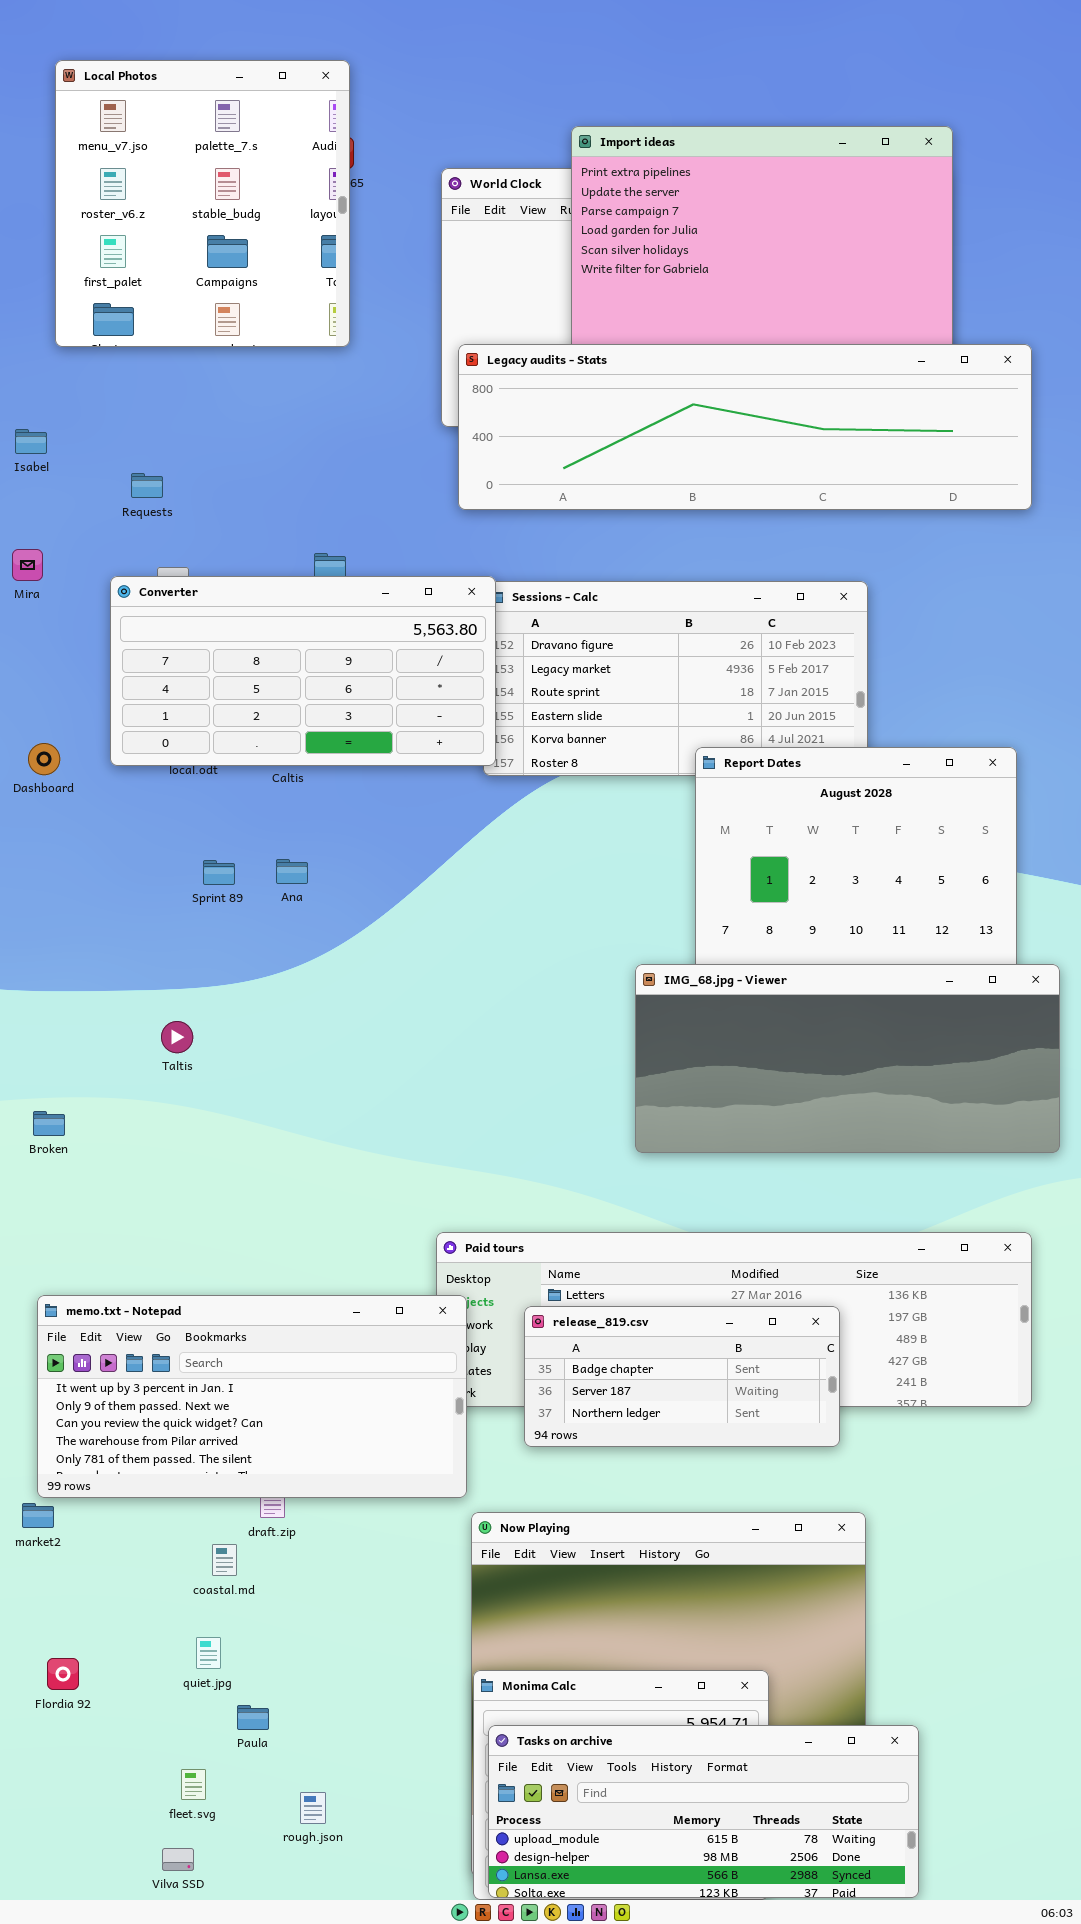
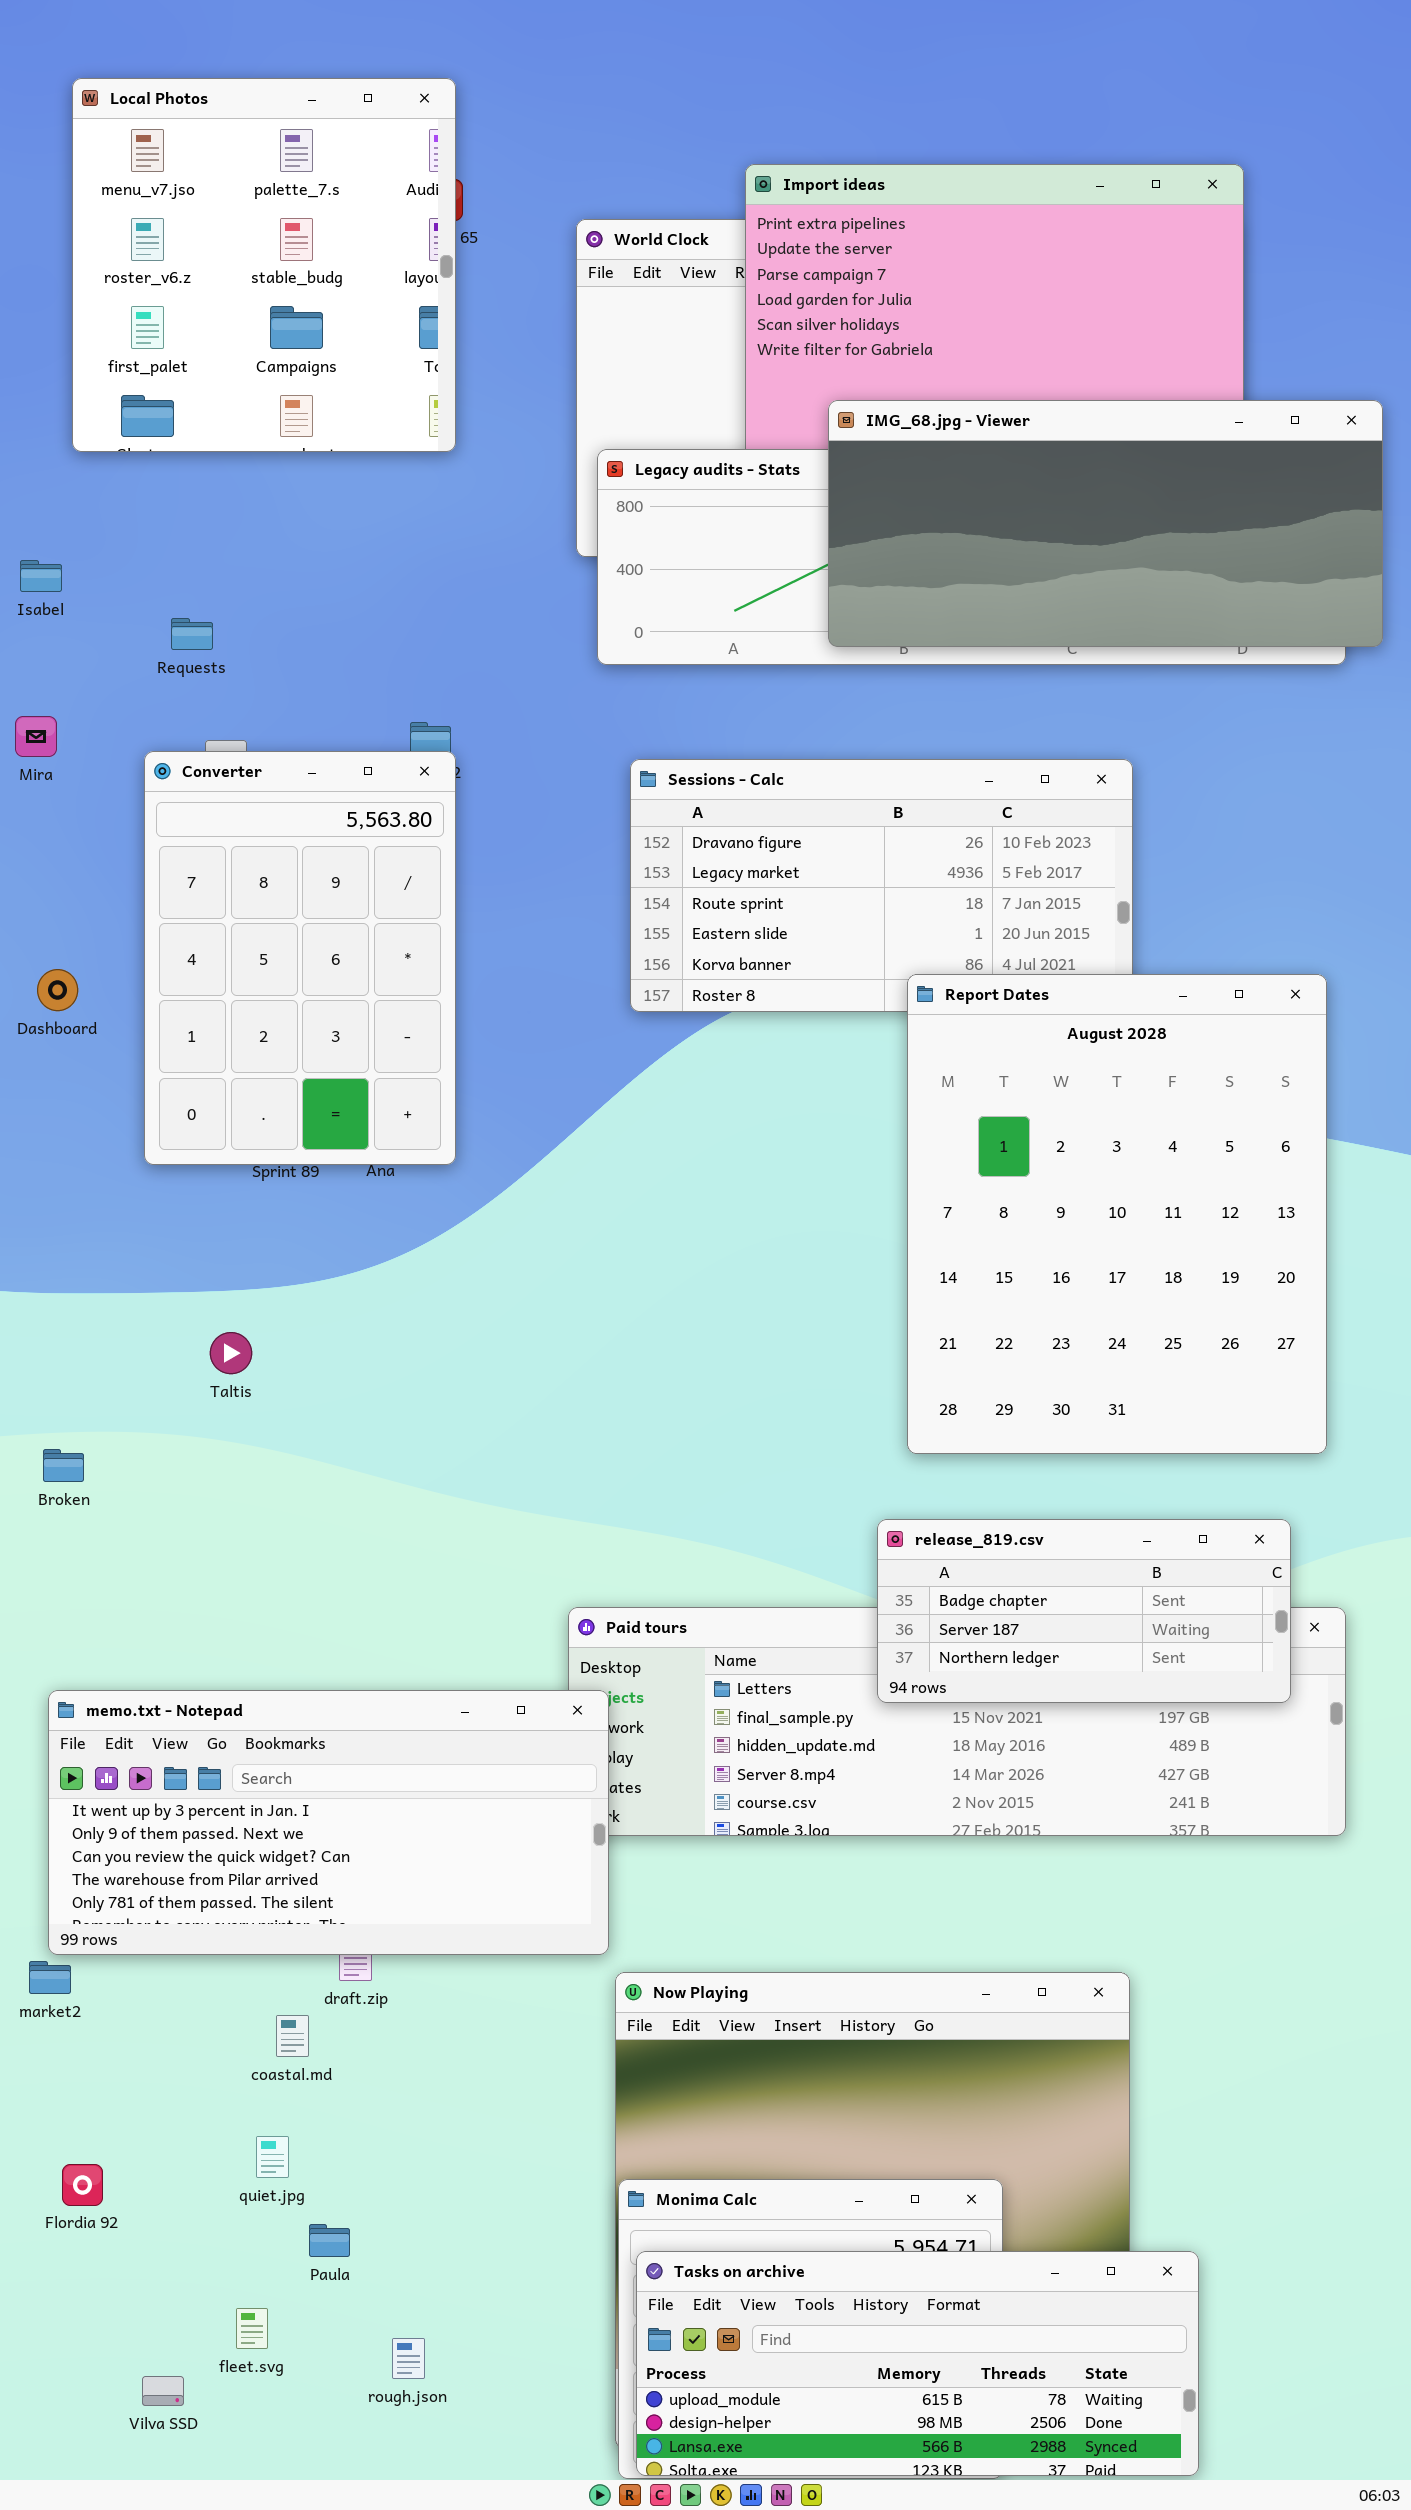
Converter: [110,576,496,766] -> [144,751,456,1165], resized
IMG_68.jpg - Viewer: [635,964,1060,1153] -> [828,400,1383,647], moved
release_819.csv: [524,1306,840,1447] -> [877,1519,1291,1703], moved
Vilva SSD: [162,1848,194,1871] -> [142,2376,184,2406], moved

